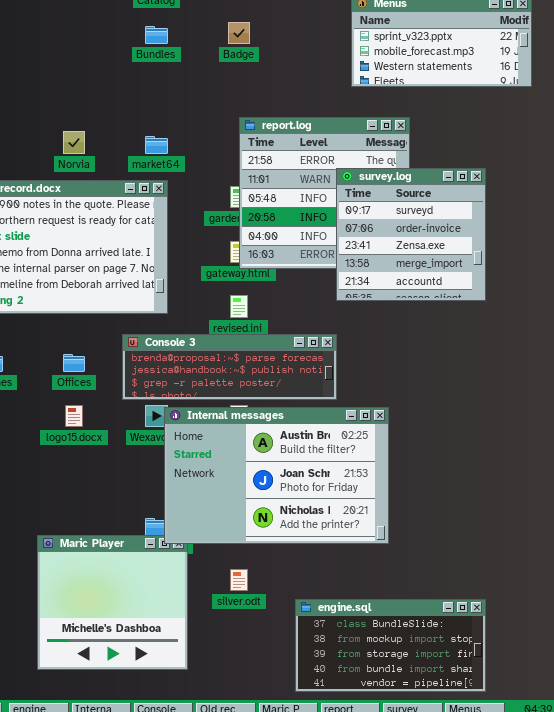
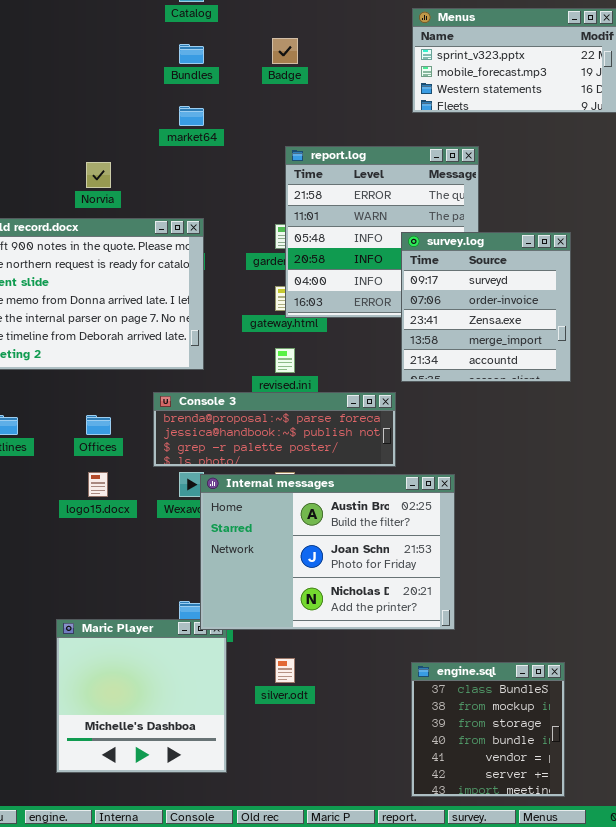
market64: [145,136,168,154] -> [179,106,204,126], moved
survey.log: [336,168,486,301] -> [401,232,571,382], moved
engine.sql: [295,599,486,692] -> [411,662,565,797], resized

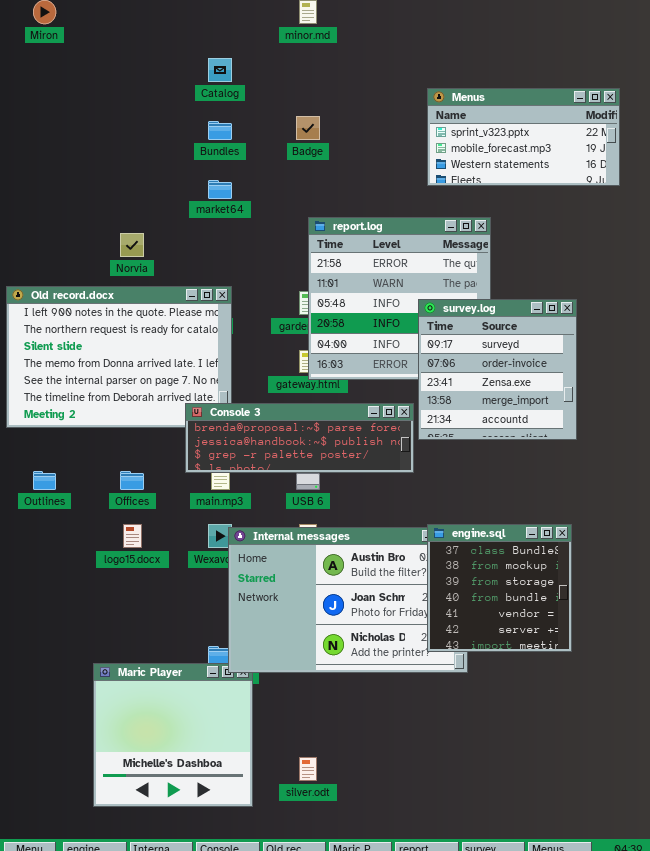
Console 3: [153,392,396,467] -> [185,403,414,473], moved
silver.odt: [275,658,295,683] -> [299,757,317,781], moved
engine.sql: [411,662,565,797] -> [427,524,572,652], moved

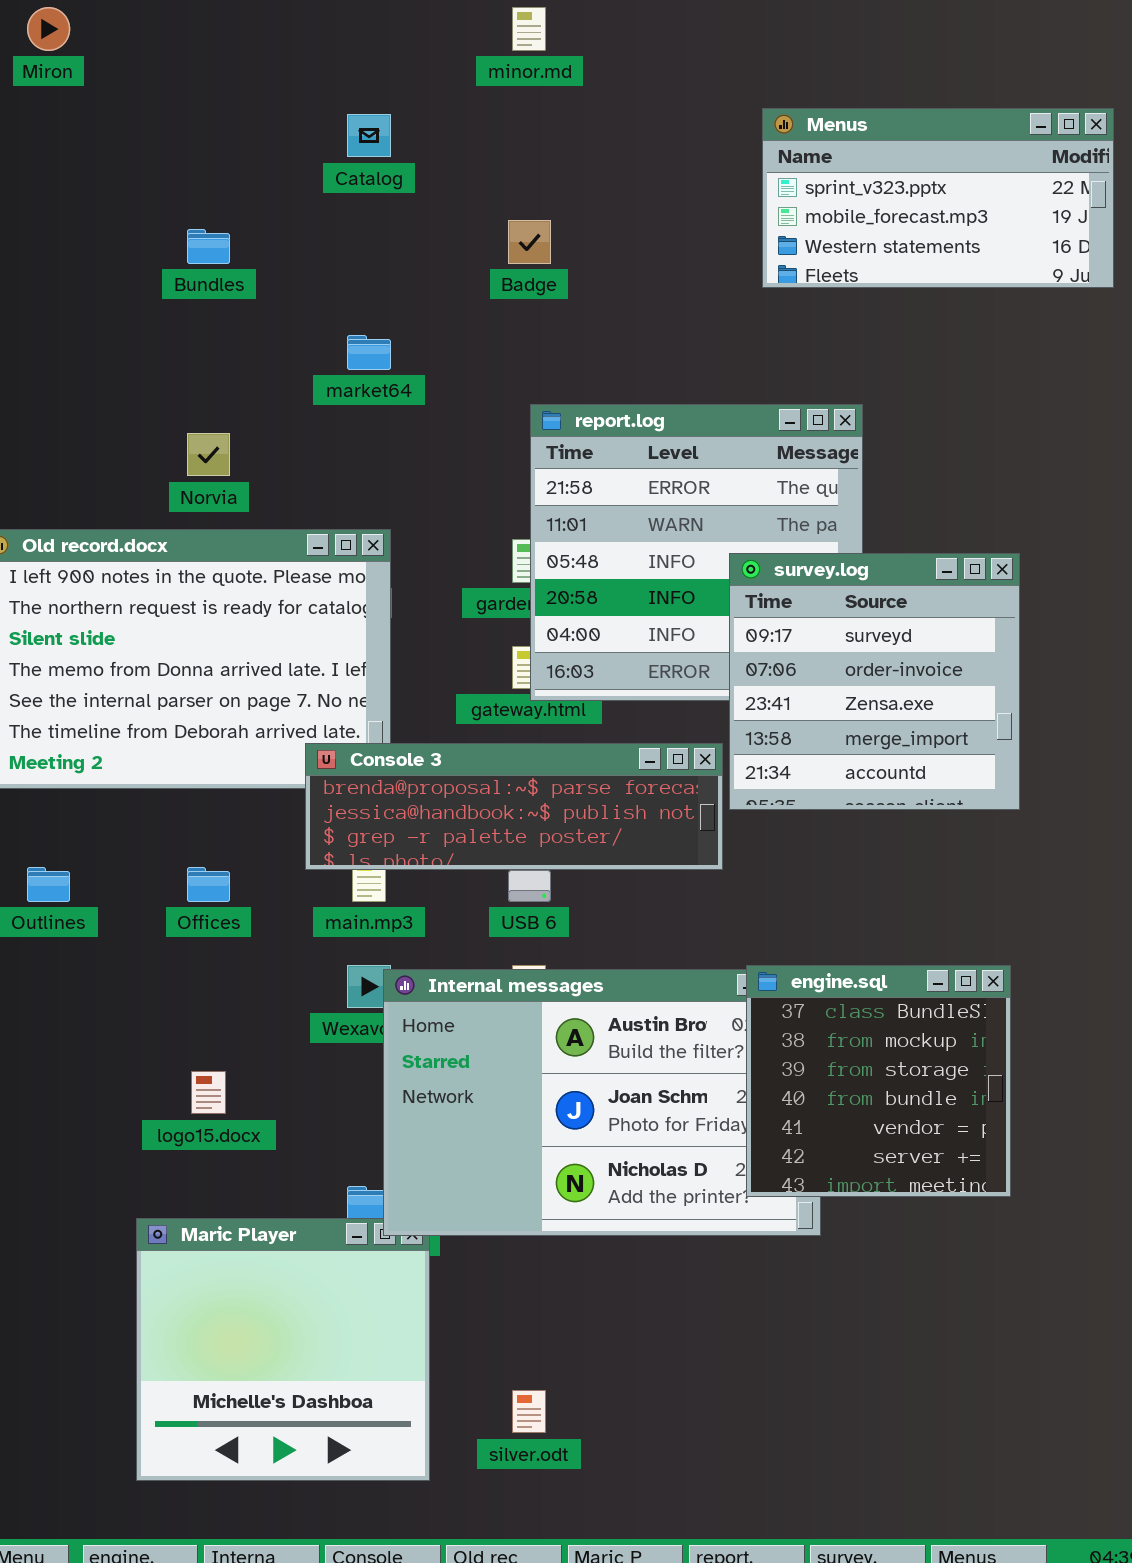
Menus: [427,88,620,186] -> [762,108,1114,288], moved
Bundles: [208,121,232,140] -> [187,229,230,264], moved
logo15.docx: [123,524,142,548] -> [191,1071,226,1114], moved

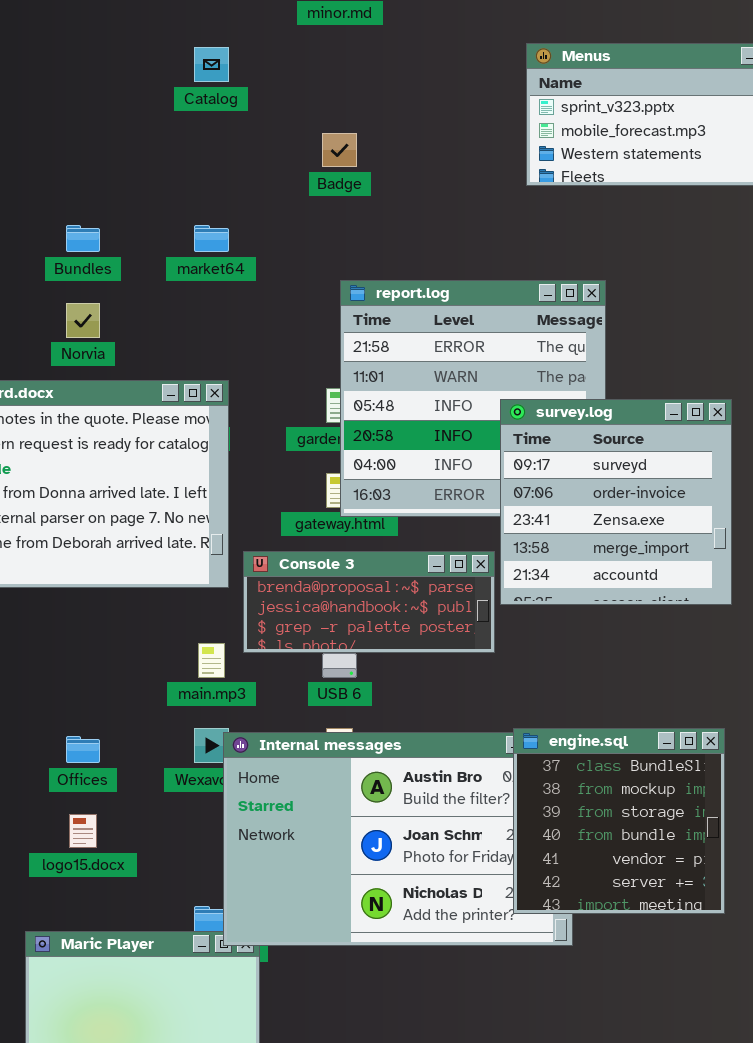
Bundles: [187,229,230,264] -> [66,225,100,252], moved
Console 3: [305,743,723,870] -> [243,551,495,653], resized
Offices: [187,867,230,902] -> [66,736,100,763], moved

